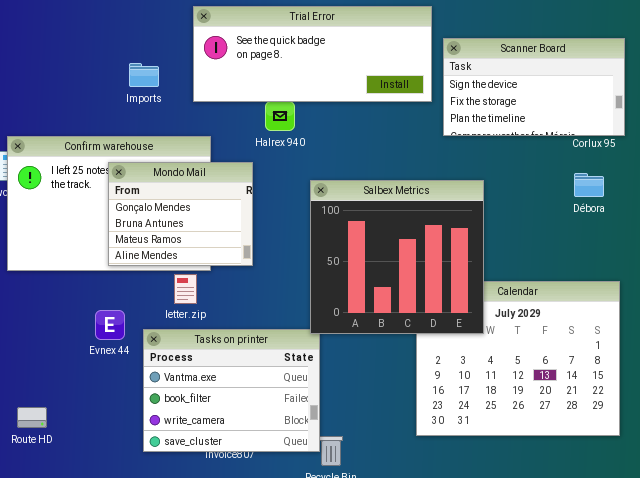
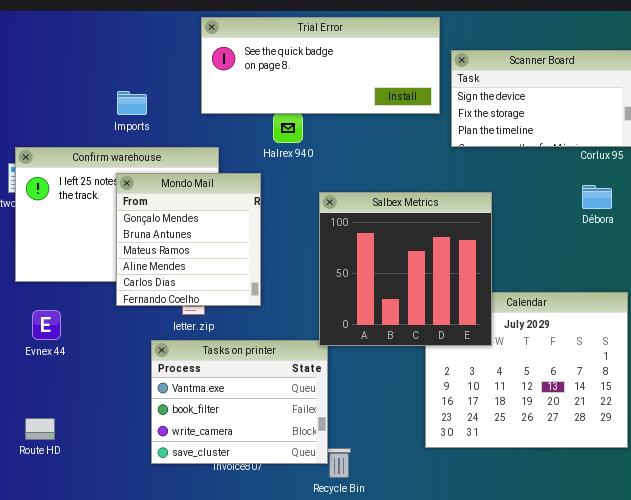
Imports: [129,63,159,87] -> [117,91,147,115], moved
Mondo Mail: [108,162,253,266] -> [116,173,261,306], resized
Evnex 44: [95,310,125,340] -> [32,310,61,340], moved

